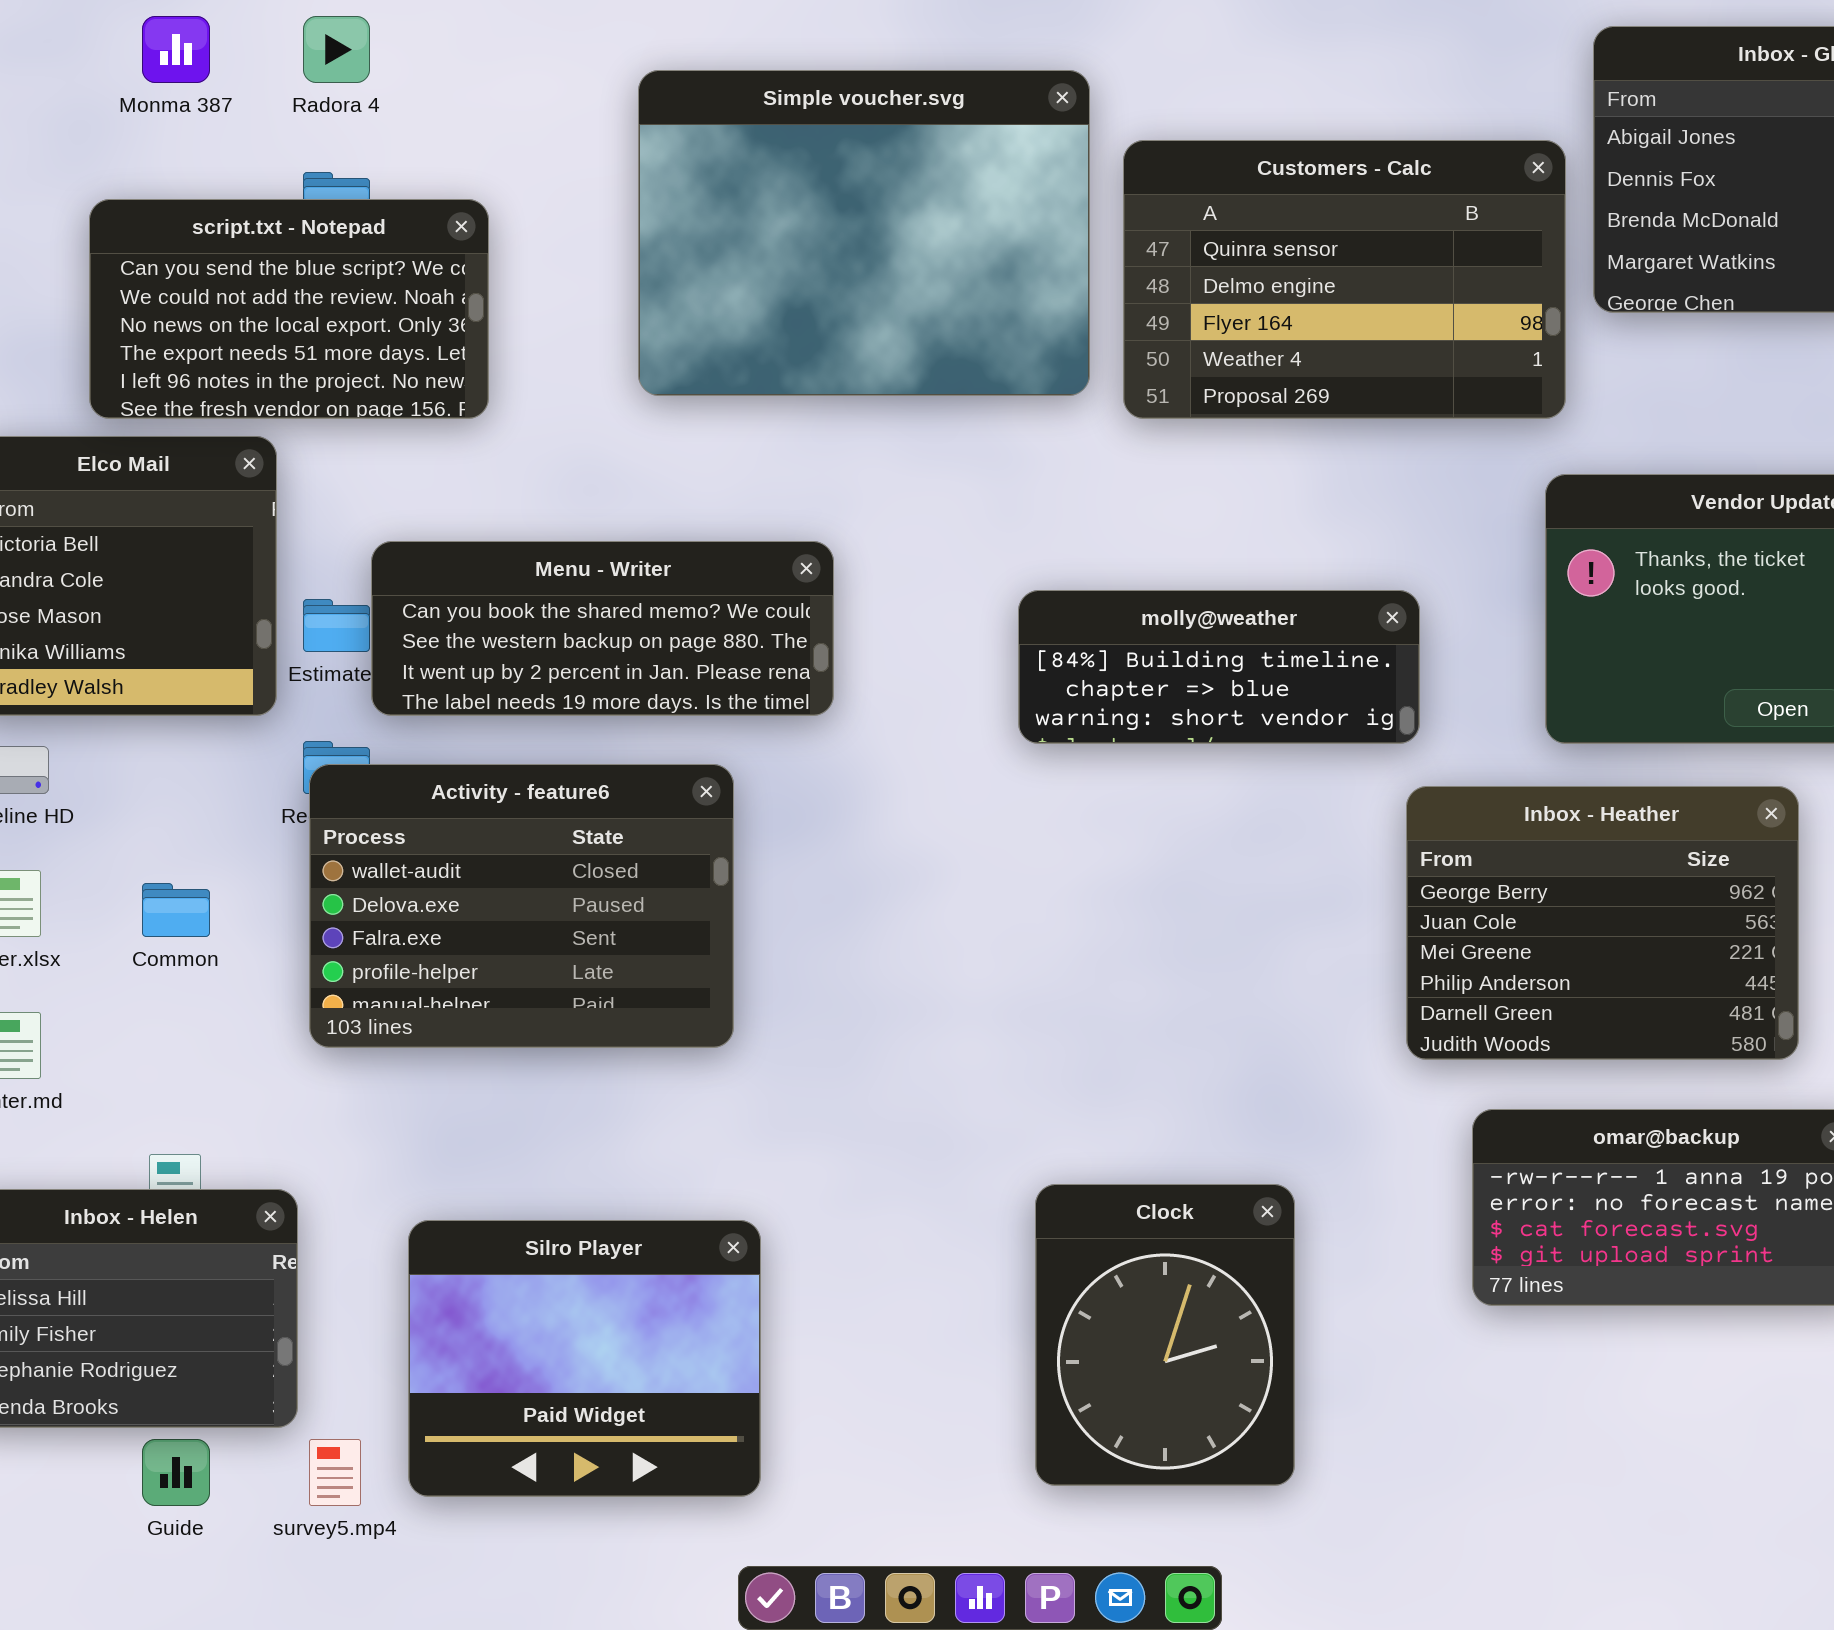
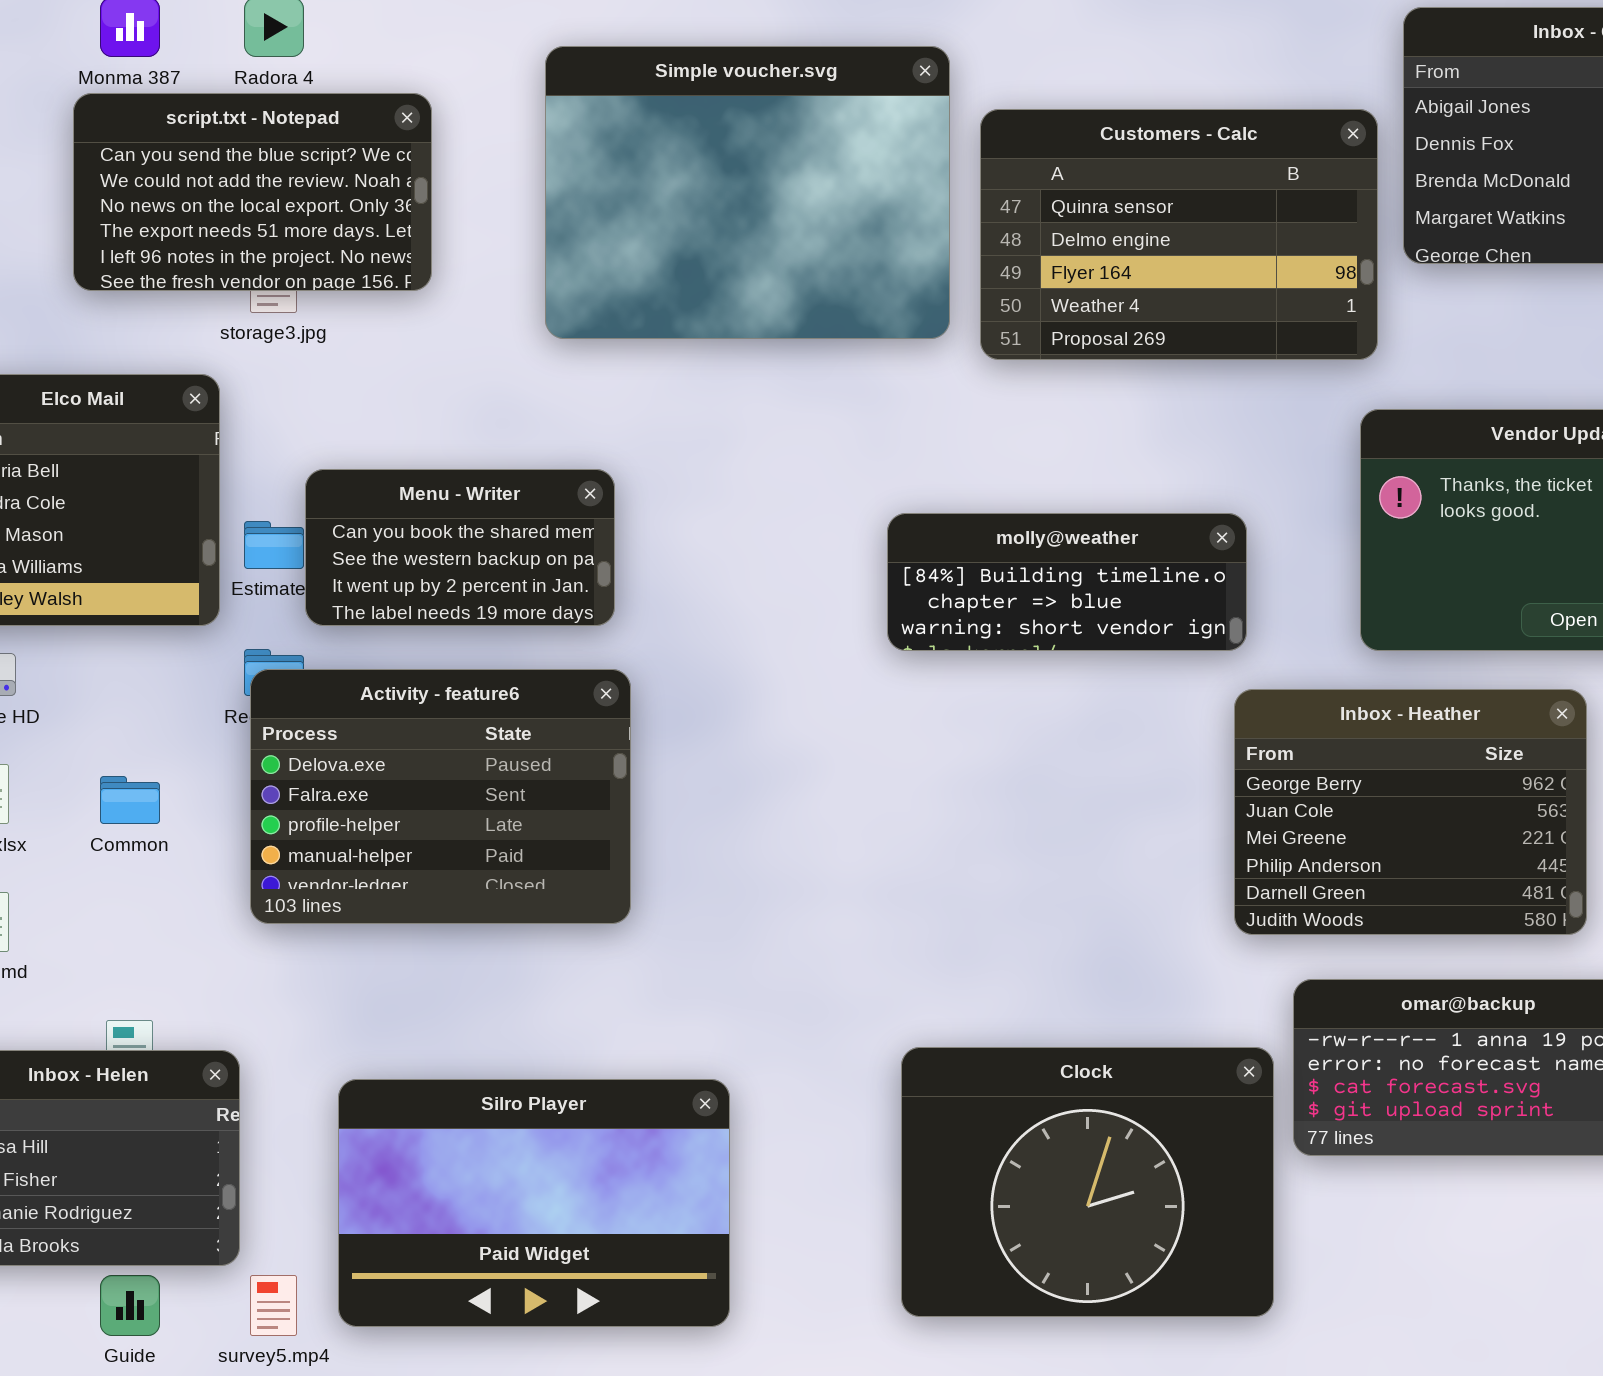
script.txt - Notepad: [89,199,489,419] -> [73,93,432,291], moved
Menu - Writer: [371,541,834,716] -> [305,469,615,626], resized
Activity - feature6: [309,764,734,1048] -> [250,669,631,924], scrolled down 1 row
Clock: [1035,1184,1295,1486] -> [901,1047,1274,1317], resized
Silro Player: [408,1220,761,1497] -> [338,1079,730,1327], resized

